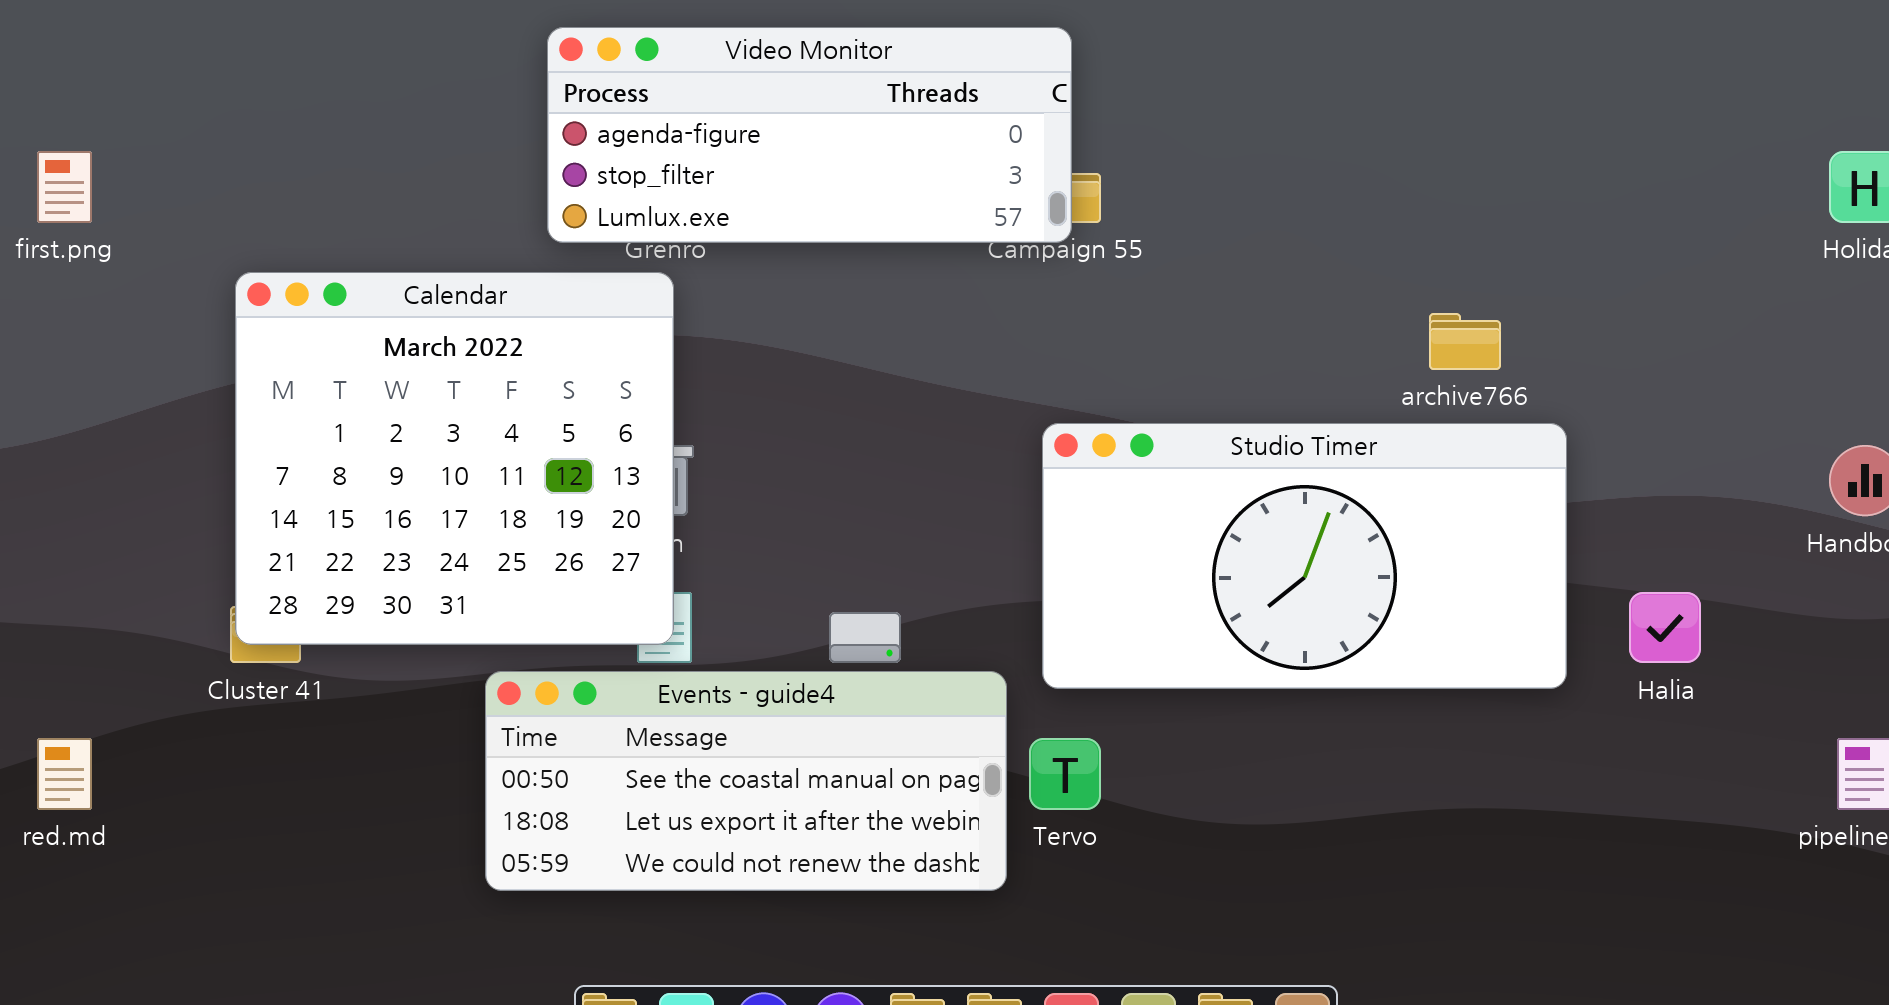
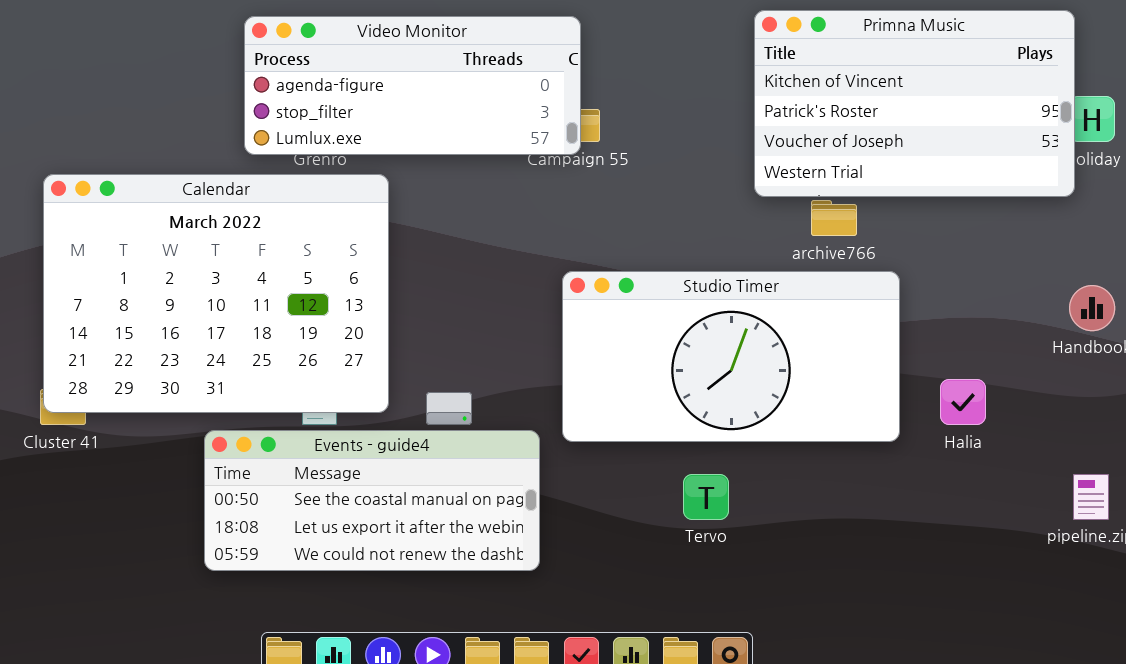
Primna Music: none -> [754,10,1075,197], opened
Calendar: [235,272,674,645] -> [43,174,389,413], resized
Tervo: [1029,738,1101,810] -> [683,474,729,520], moved

